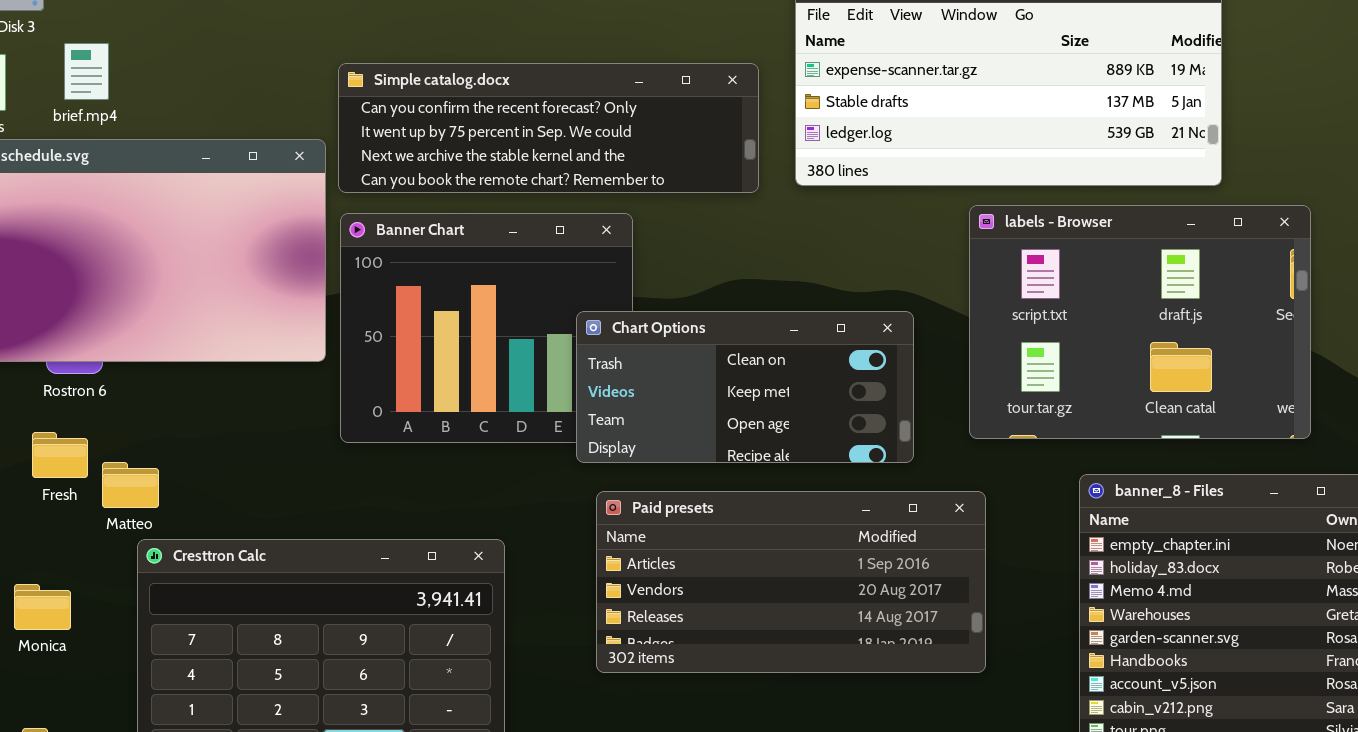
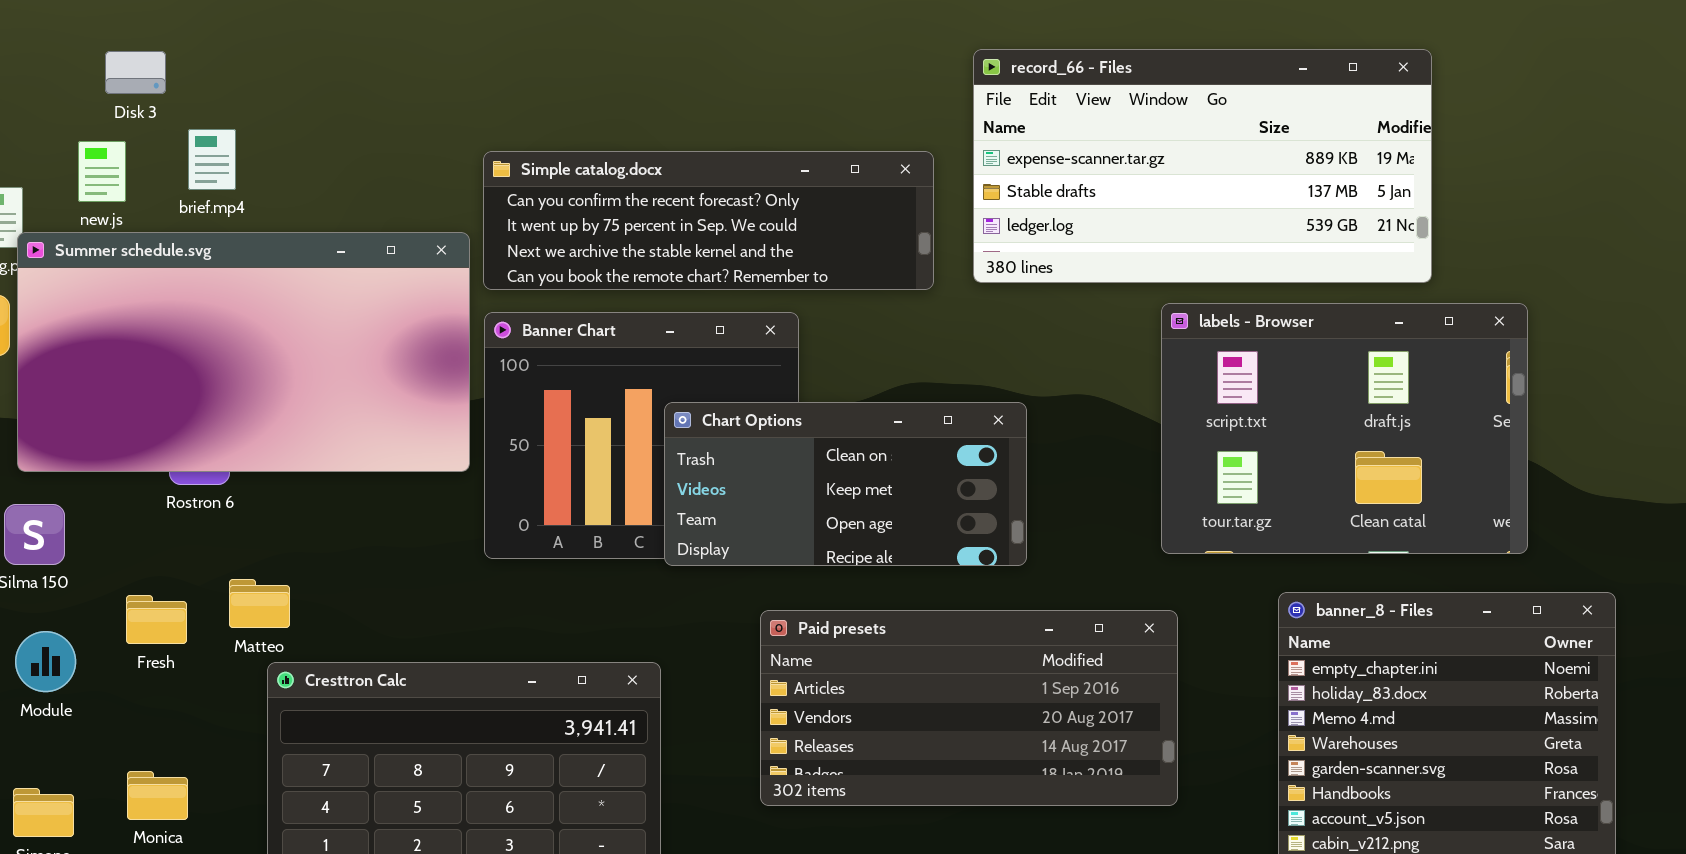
Chart Options: [576,311,914,463] -> [664,402,1027,566], moved
Fresh: [32,432,88,478] -> [126,595,187,644], moved
Monica: [14,584,71,630] -> [127,771,188,820], moved

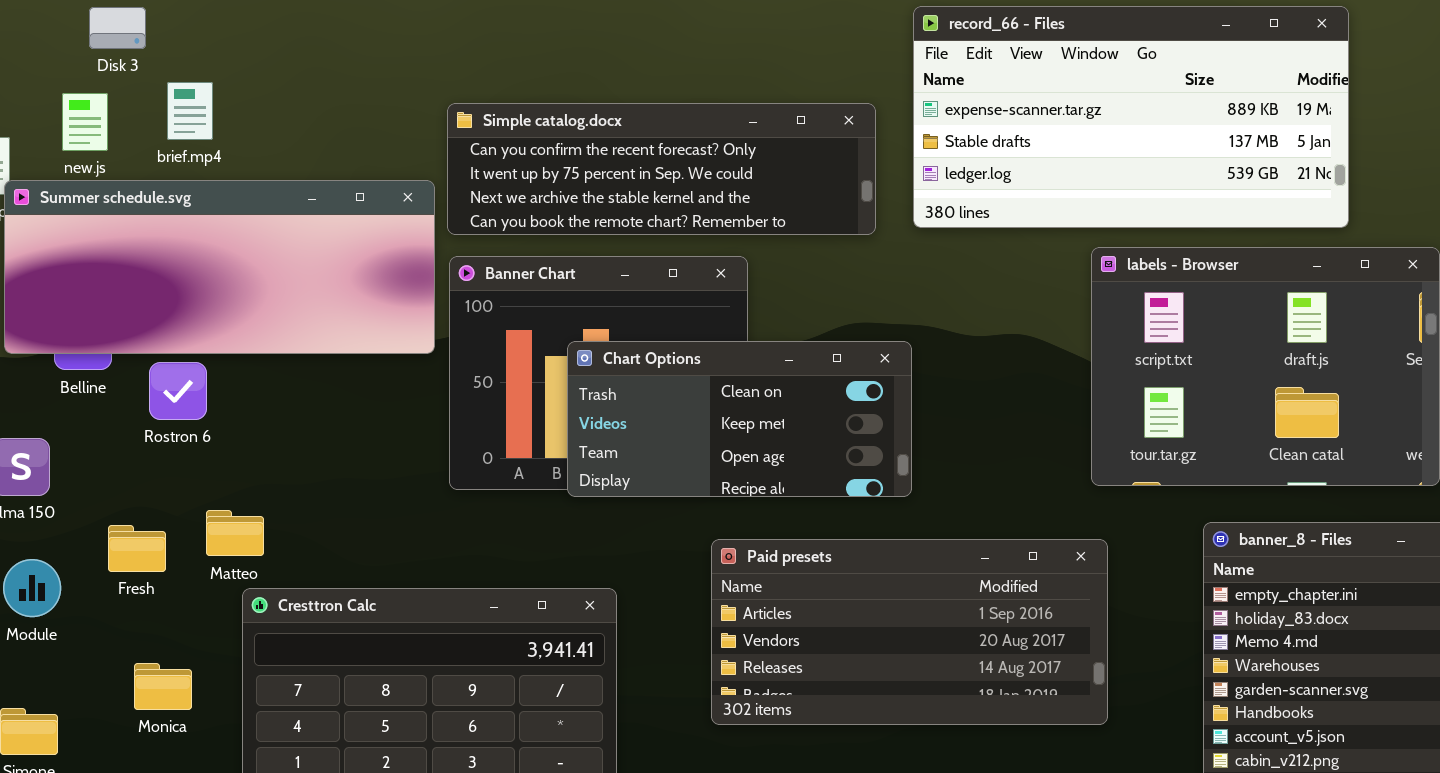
Summer schedule.svg: [17,232,470,472] -> [4,180,435,354], resized
Chart Options: [664,402,1027,566] -> [567,341,912,497], moved
Monica: [127,771,188,820] -> [134,663,192,710], moved

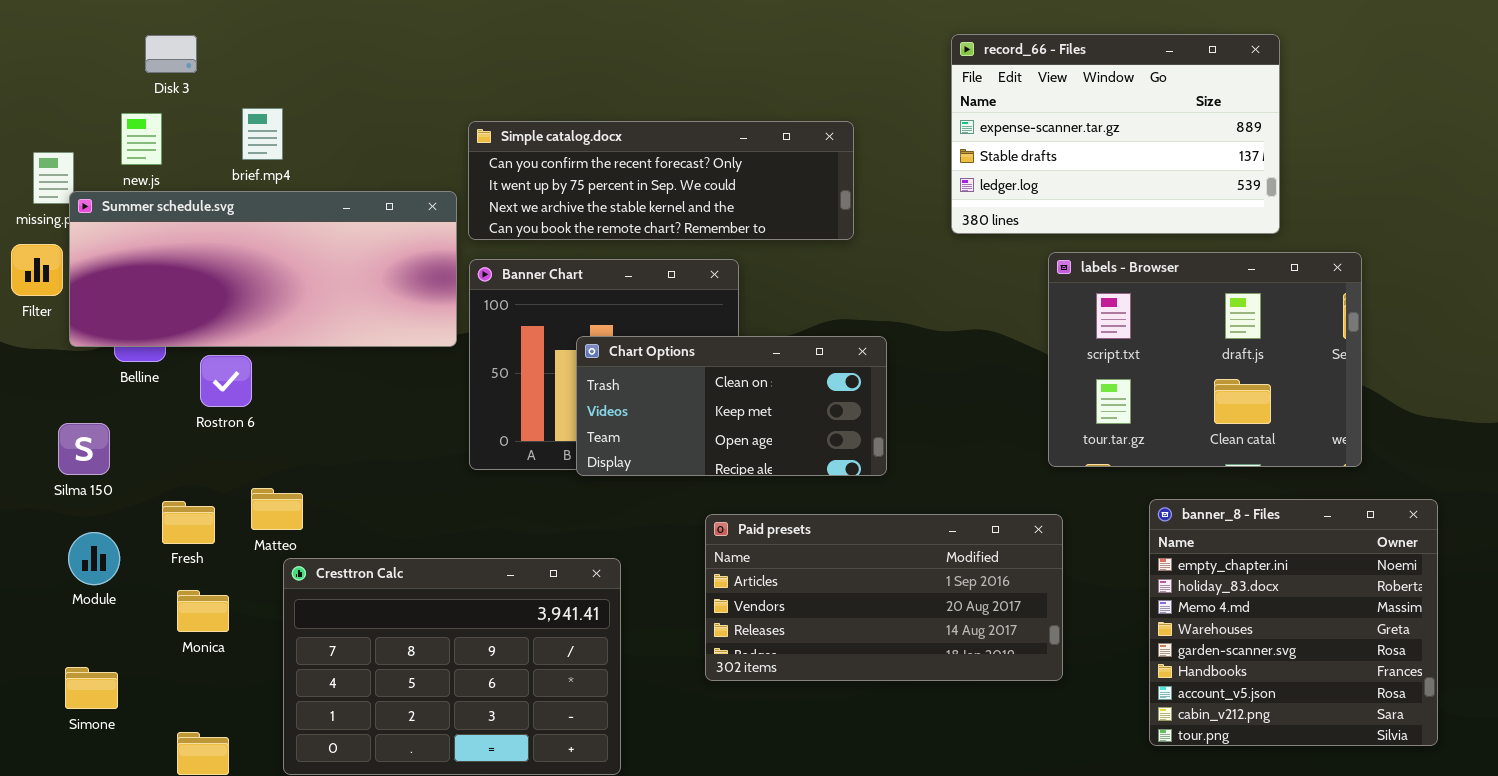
record_66 - Files: [913,6,1349,228] -> [951,34,1280,234], resized
brief.mp4: [167,82,213,140] -> [242,108,283,160], moved
Monica: [134,663,192,710] -> [177,590,229,632], moved

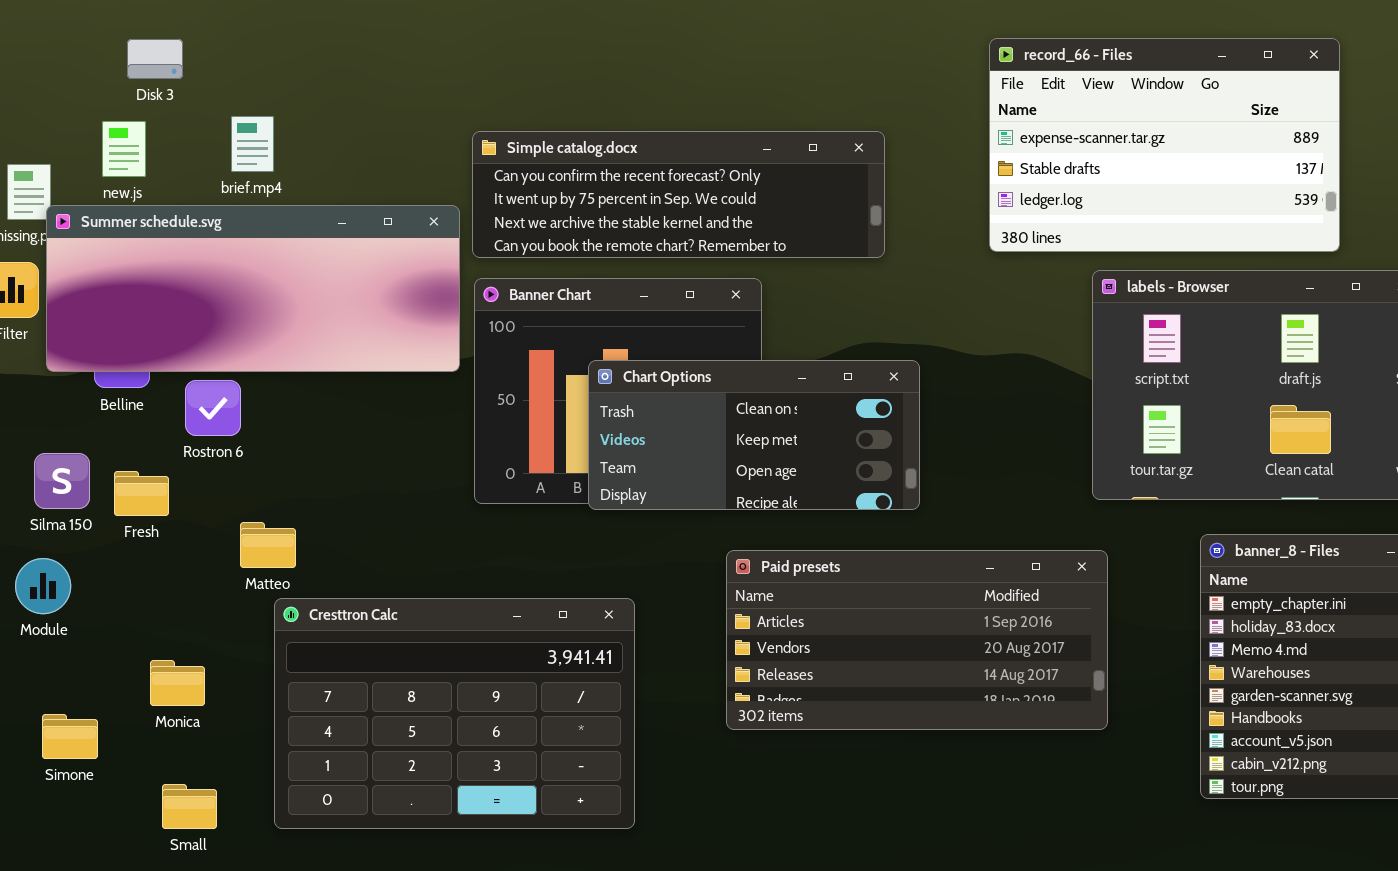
Fresh: [162,501,215,544] -> [114,471,169,516], moved
Module: [68,532,120,585] -> [15,558,71,614], moved
Monica: [177,590,229,632] -> [150,660,205,706], moved

